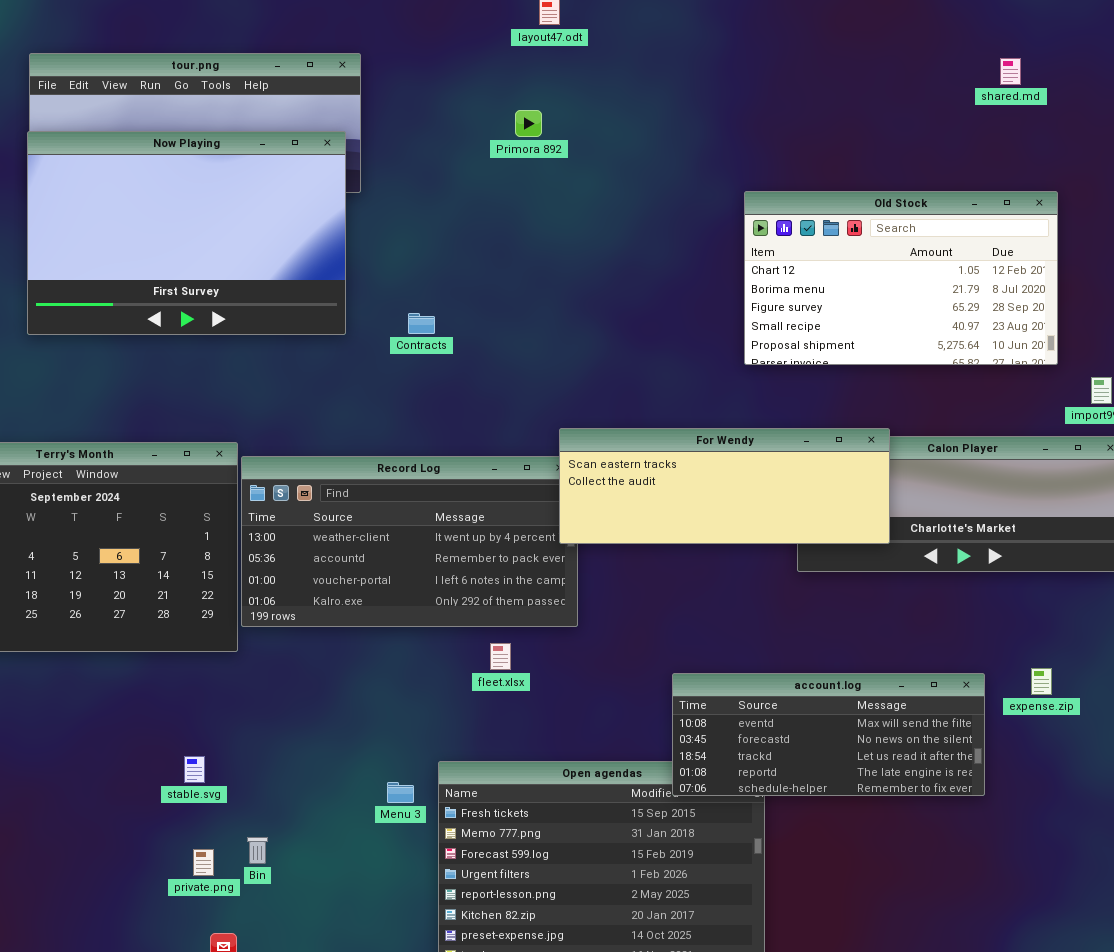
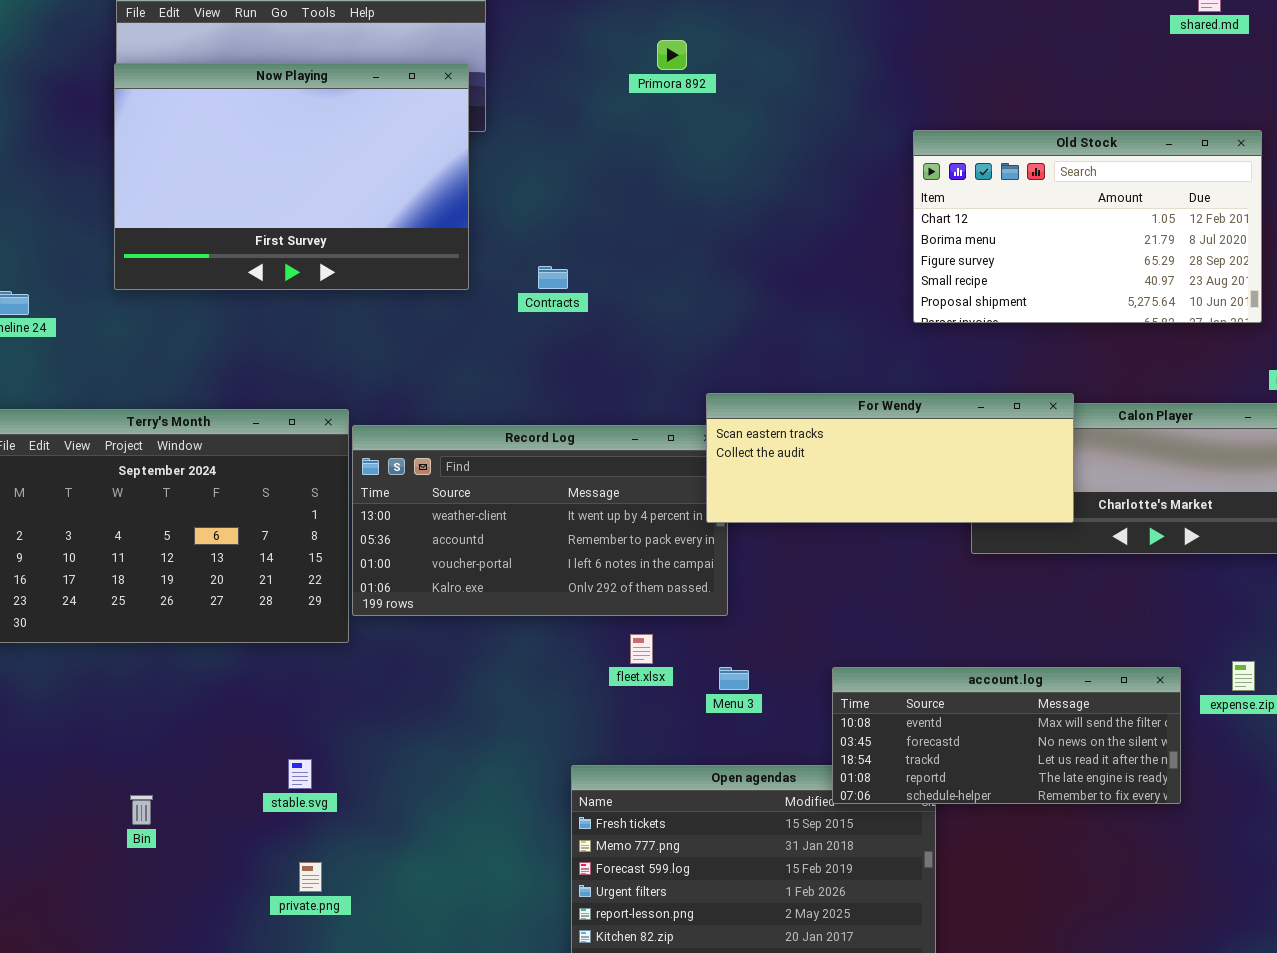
Menu 3: [387,782,414,803] -> [719,667,749,690], moved
Bin: [247,837,268,864] -> [130,795,153,825], moved

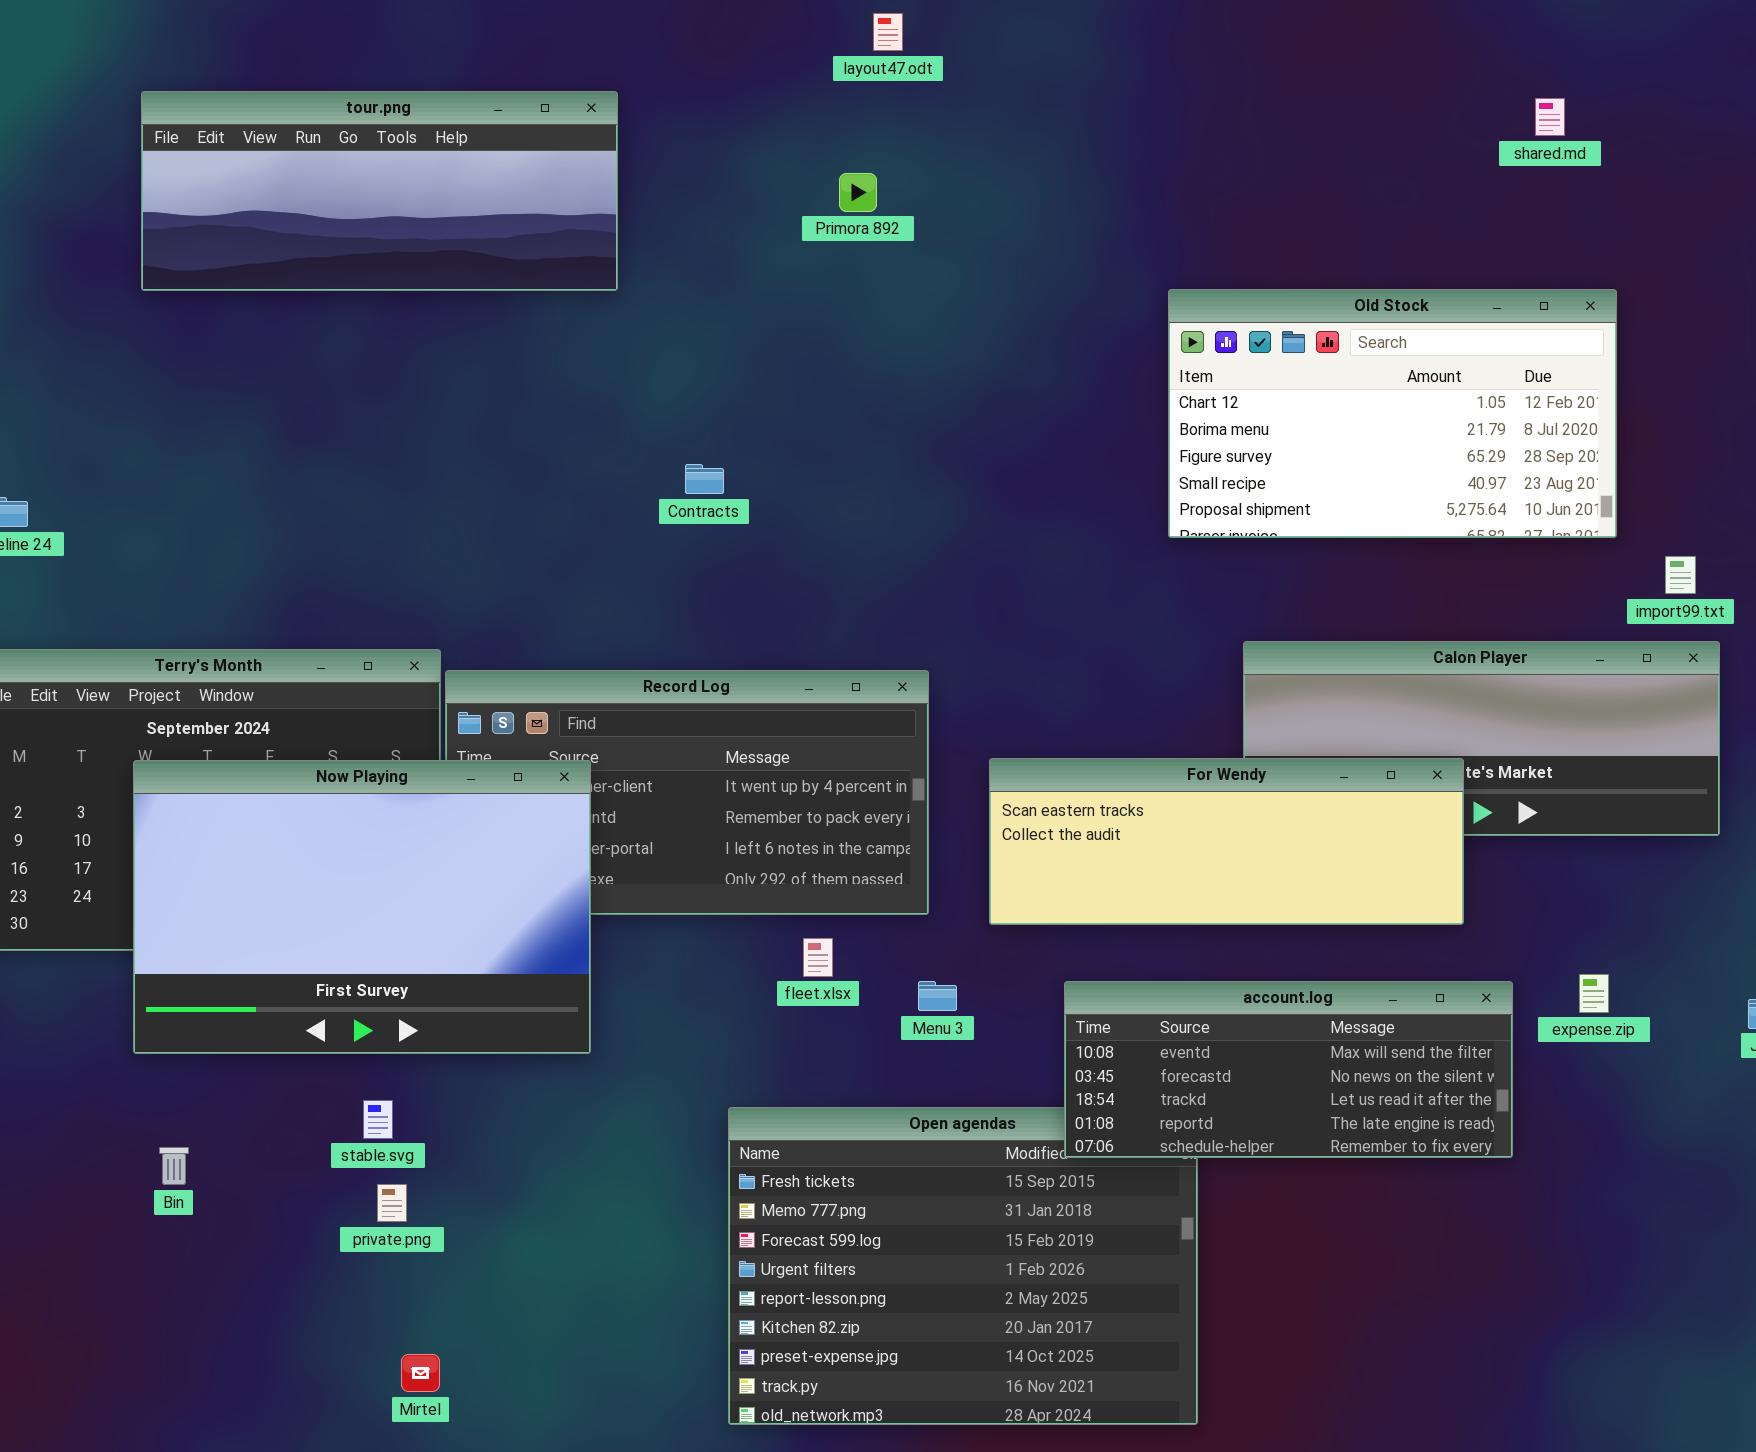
Now Playing: [114,63,469,290] -> [133,760,591,1054], moved
For Wendy: [706,393,1074,523] -> [989,758,1464,925], moved
private.png: [299,862,322,892] -> [377,1184,407,1222], moved

